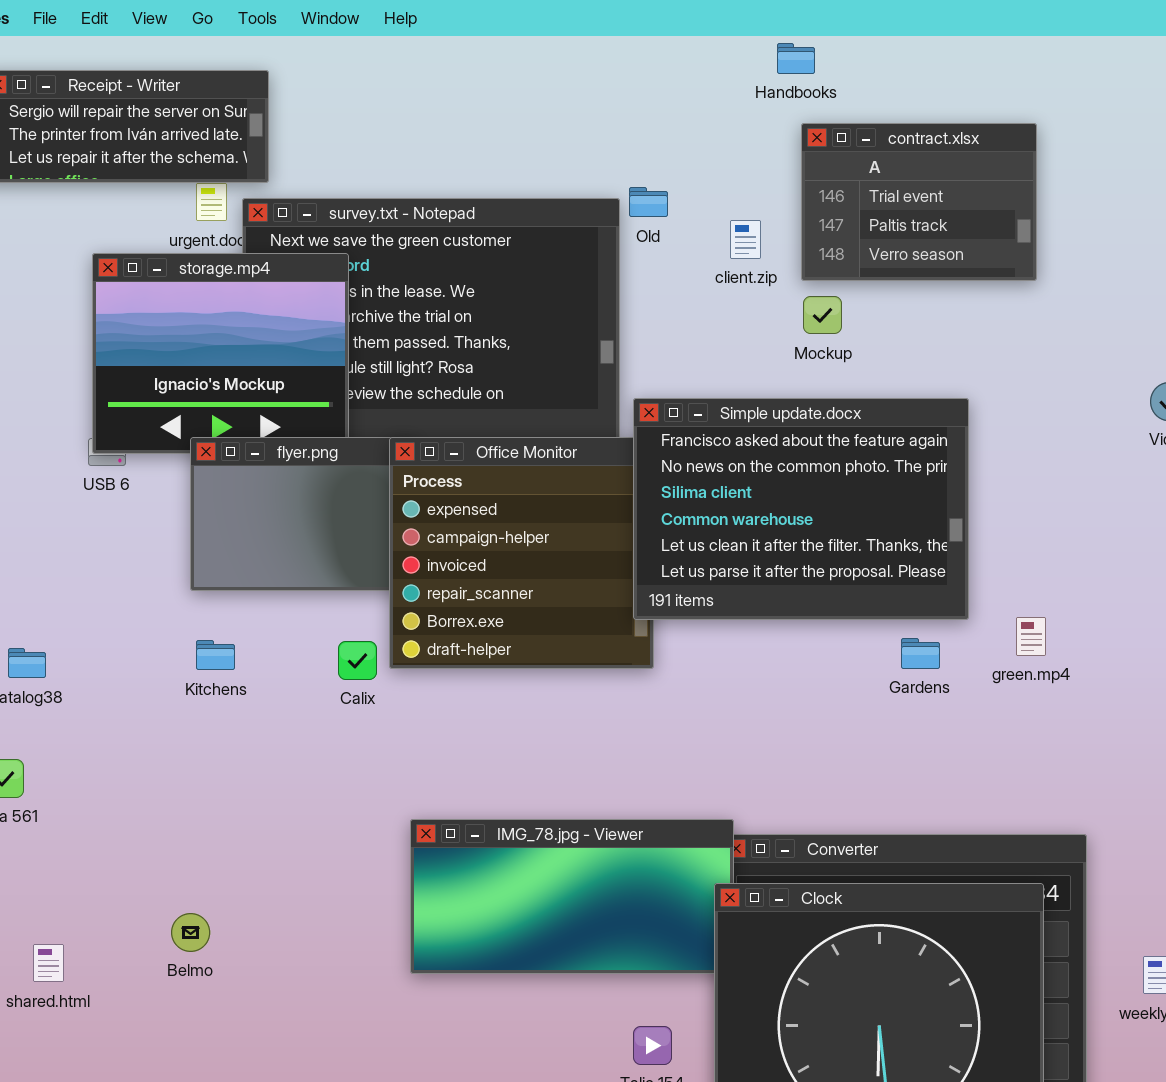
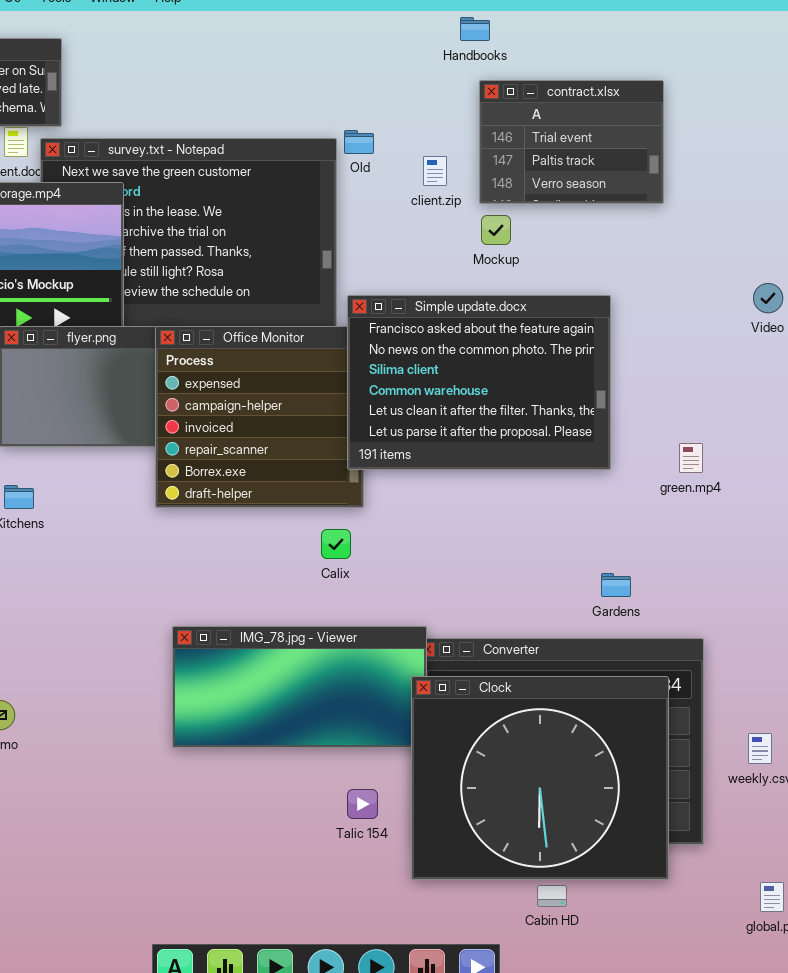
green.mp4: [1016,617,1046,656] -> [679,443,703,473], moved
Gardens: [901,638,940,669] -> [601,573,631,597], moved
Calix: [338,641,377,680] -> [321,529,351,559], moved

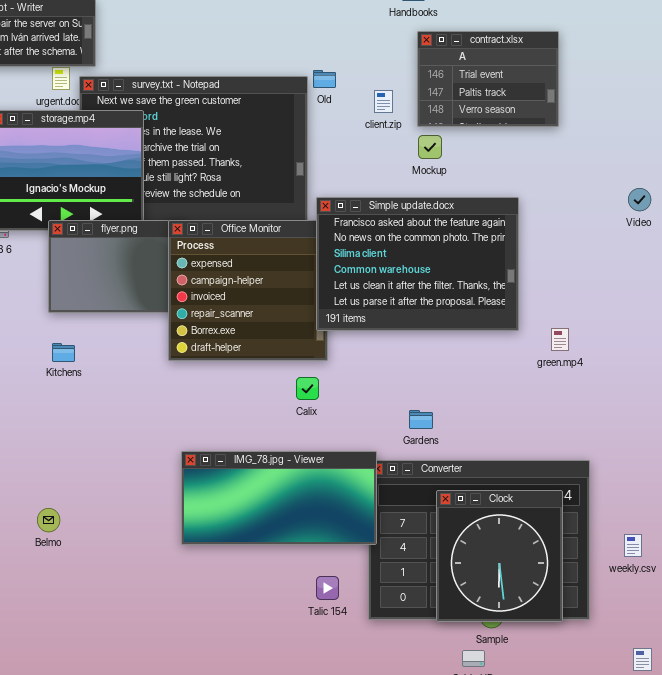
green.mp4: [679,443,703,473] -> [551,328,569,351], moved
Gardens: [601,573,631,597] -> [409,410,433,429], moved
Clock: [411,676,669,880] -> [436,490,563,622], resized

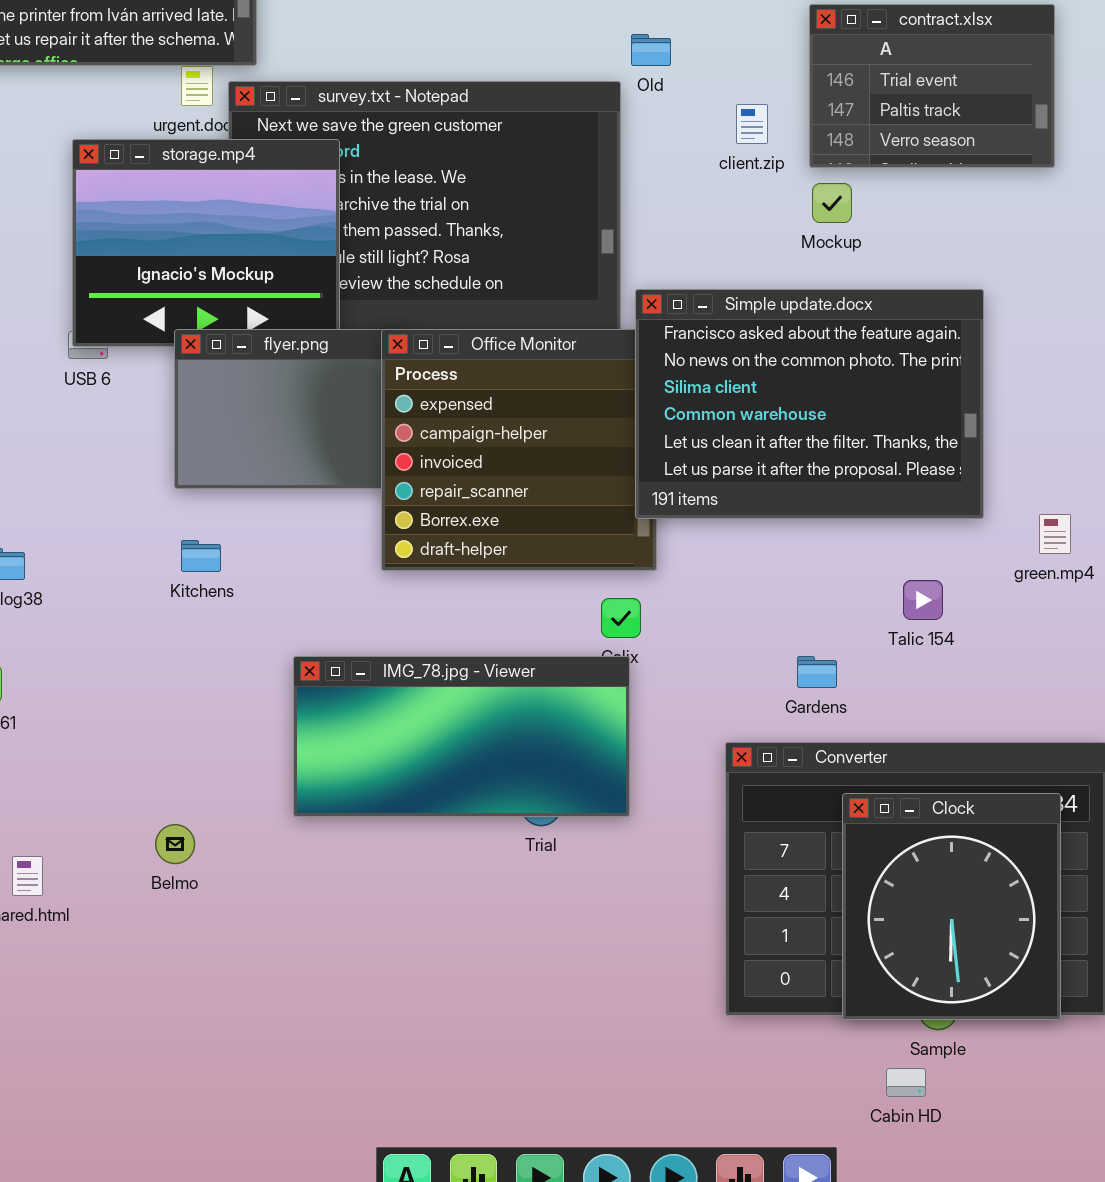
Old: [313,70,336,88] -> [631,34,671,66], moved
IMG_78.jpg - Viewer: [181,451,377,545] -> [293,656,630,817], moved
Talic 154: [316,576,339,600] -> [903,580,943,620], moved

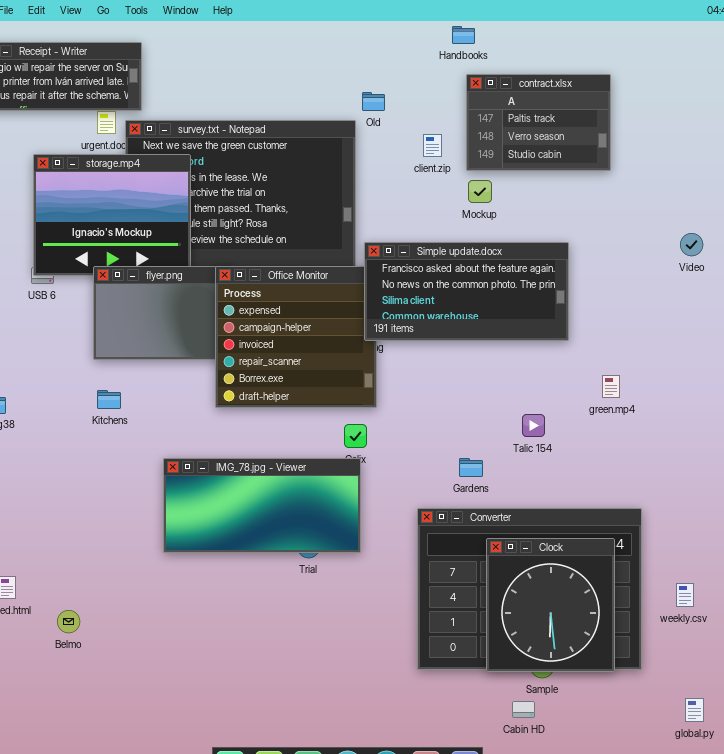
contract.xlsx: [809,4,1055,168] -> [466,74,611,171], scrolled down 1 row
Simple update.docx: [635,289,984,519] -> [364,242,569,341], resized
Belmo: [155,824,195,864] -> [57,610,80,633], moved

